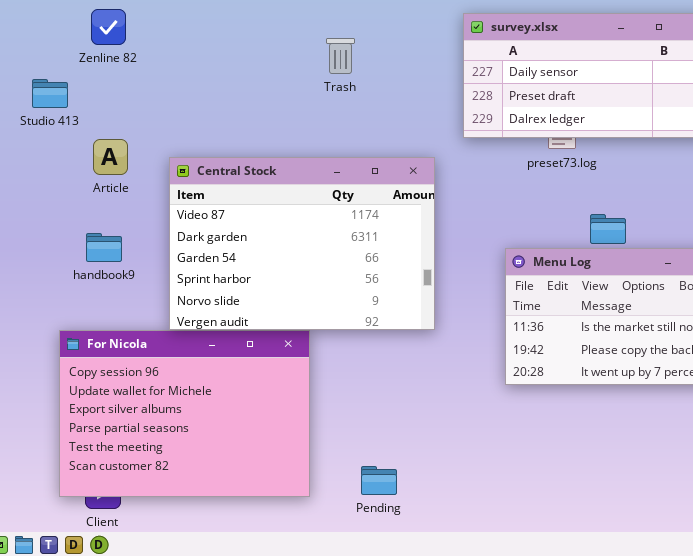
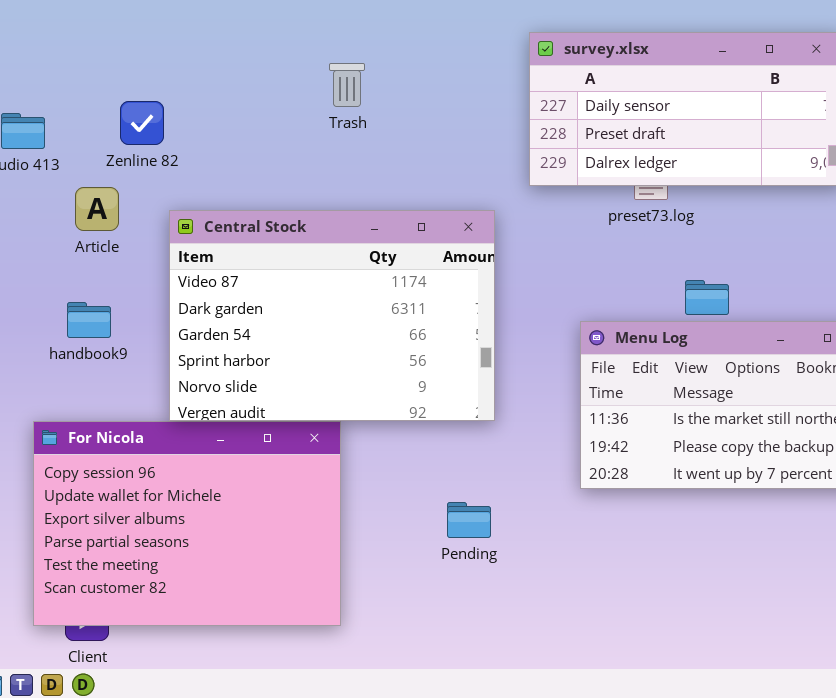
Zenline 82: [91,9,126,45] -> [120,101,164,145], moved
Trash: [326,38,355,74] -> [329,63,365,107], moved
Pending: [361,466,397,495] -> [447,502,491,538], moved

